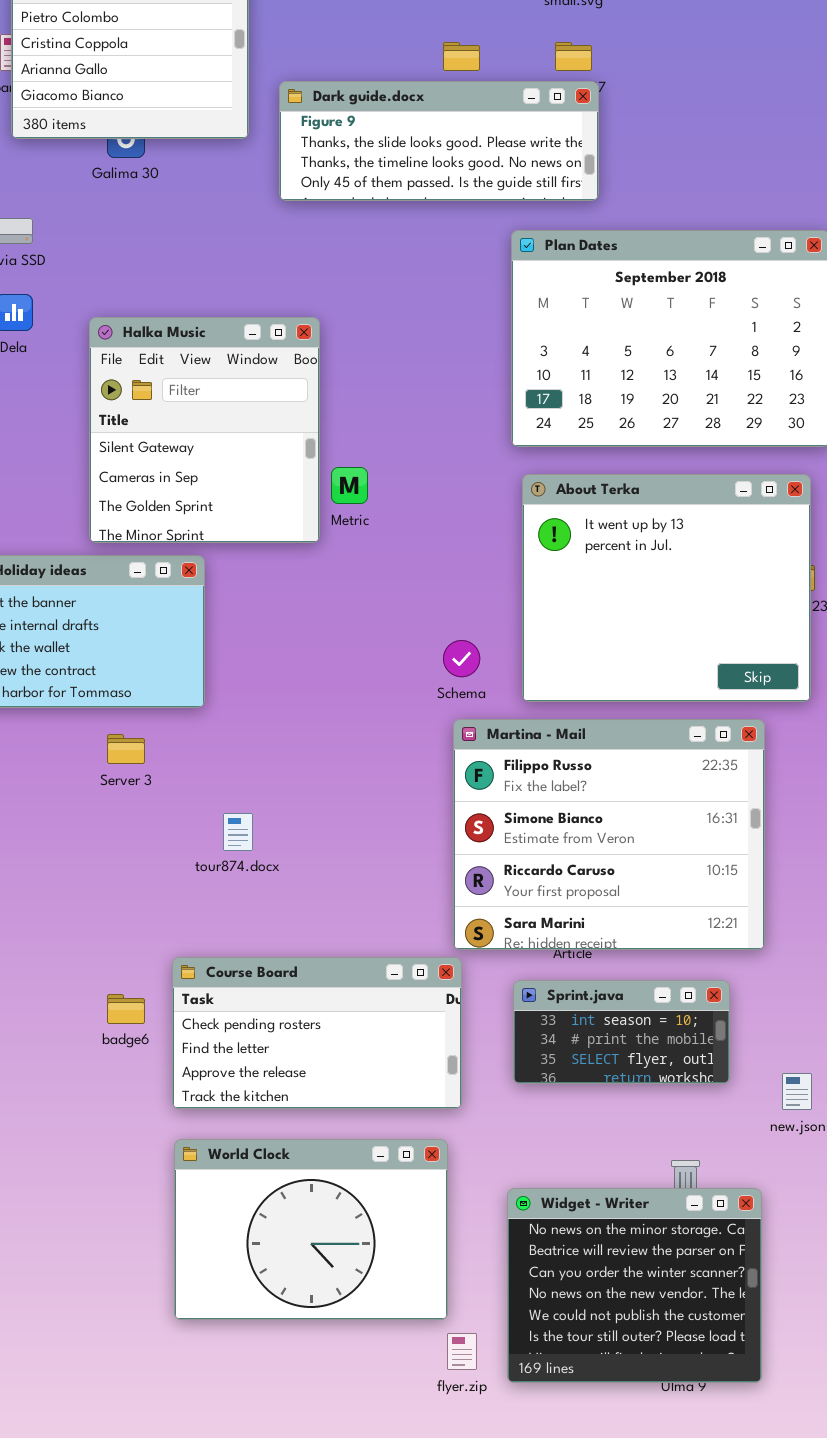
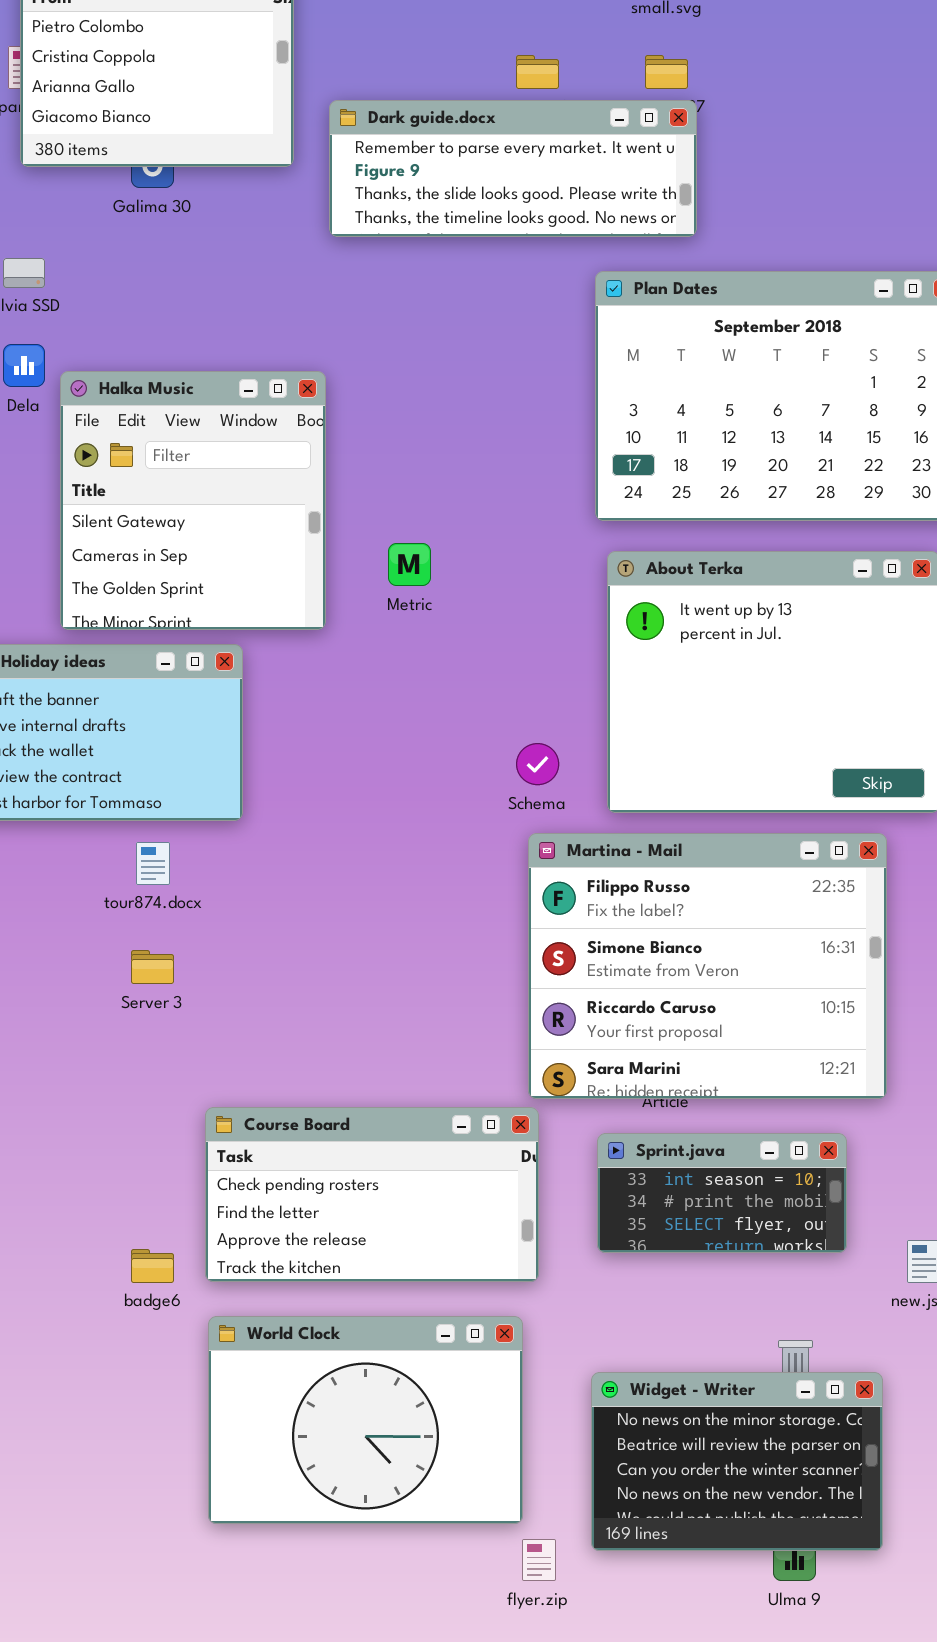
Dark guide.docx: [279,81,599,201] -> [329,100,697,237], scrolled up 1 row
Halka Music: [89,317,320,543] -> [60,371,326,630], moved
Server 3: [107,734,145,764] -> [131,950,174,984], moved
tour874.docx: [223,813,253,851] -> [136,842,170,885], moved
badge6: [107,994,145,1024] -> [131,1249,174,1283], moved
Widget - Writer: [507,1188,762,1383] -> [591,1372,883,1551], resized

